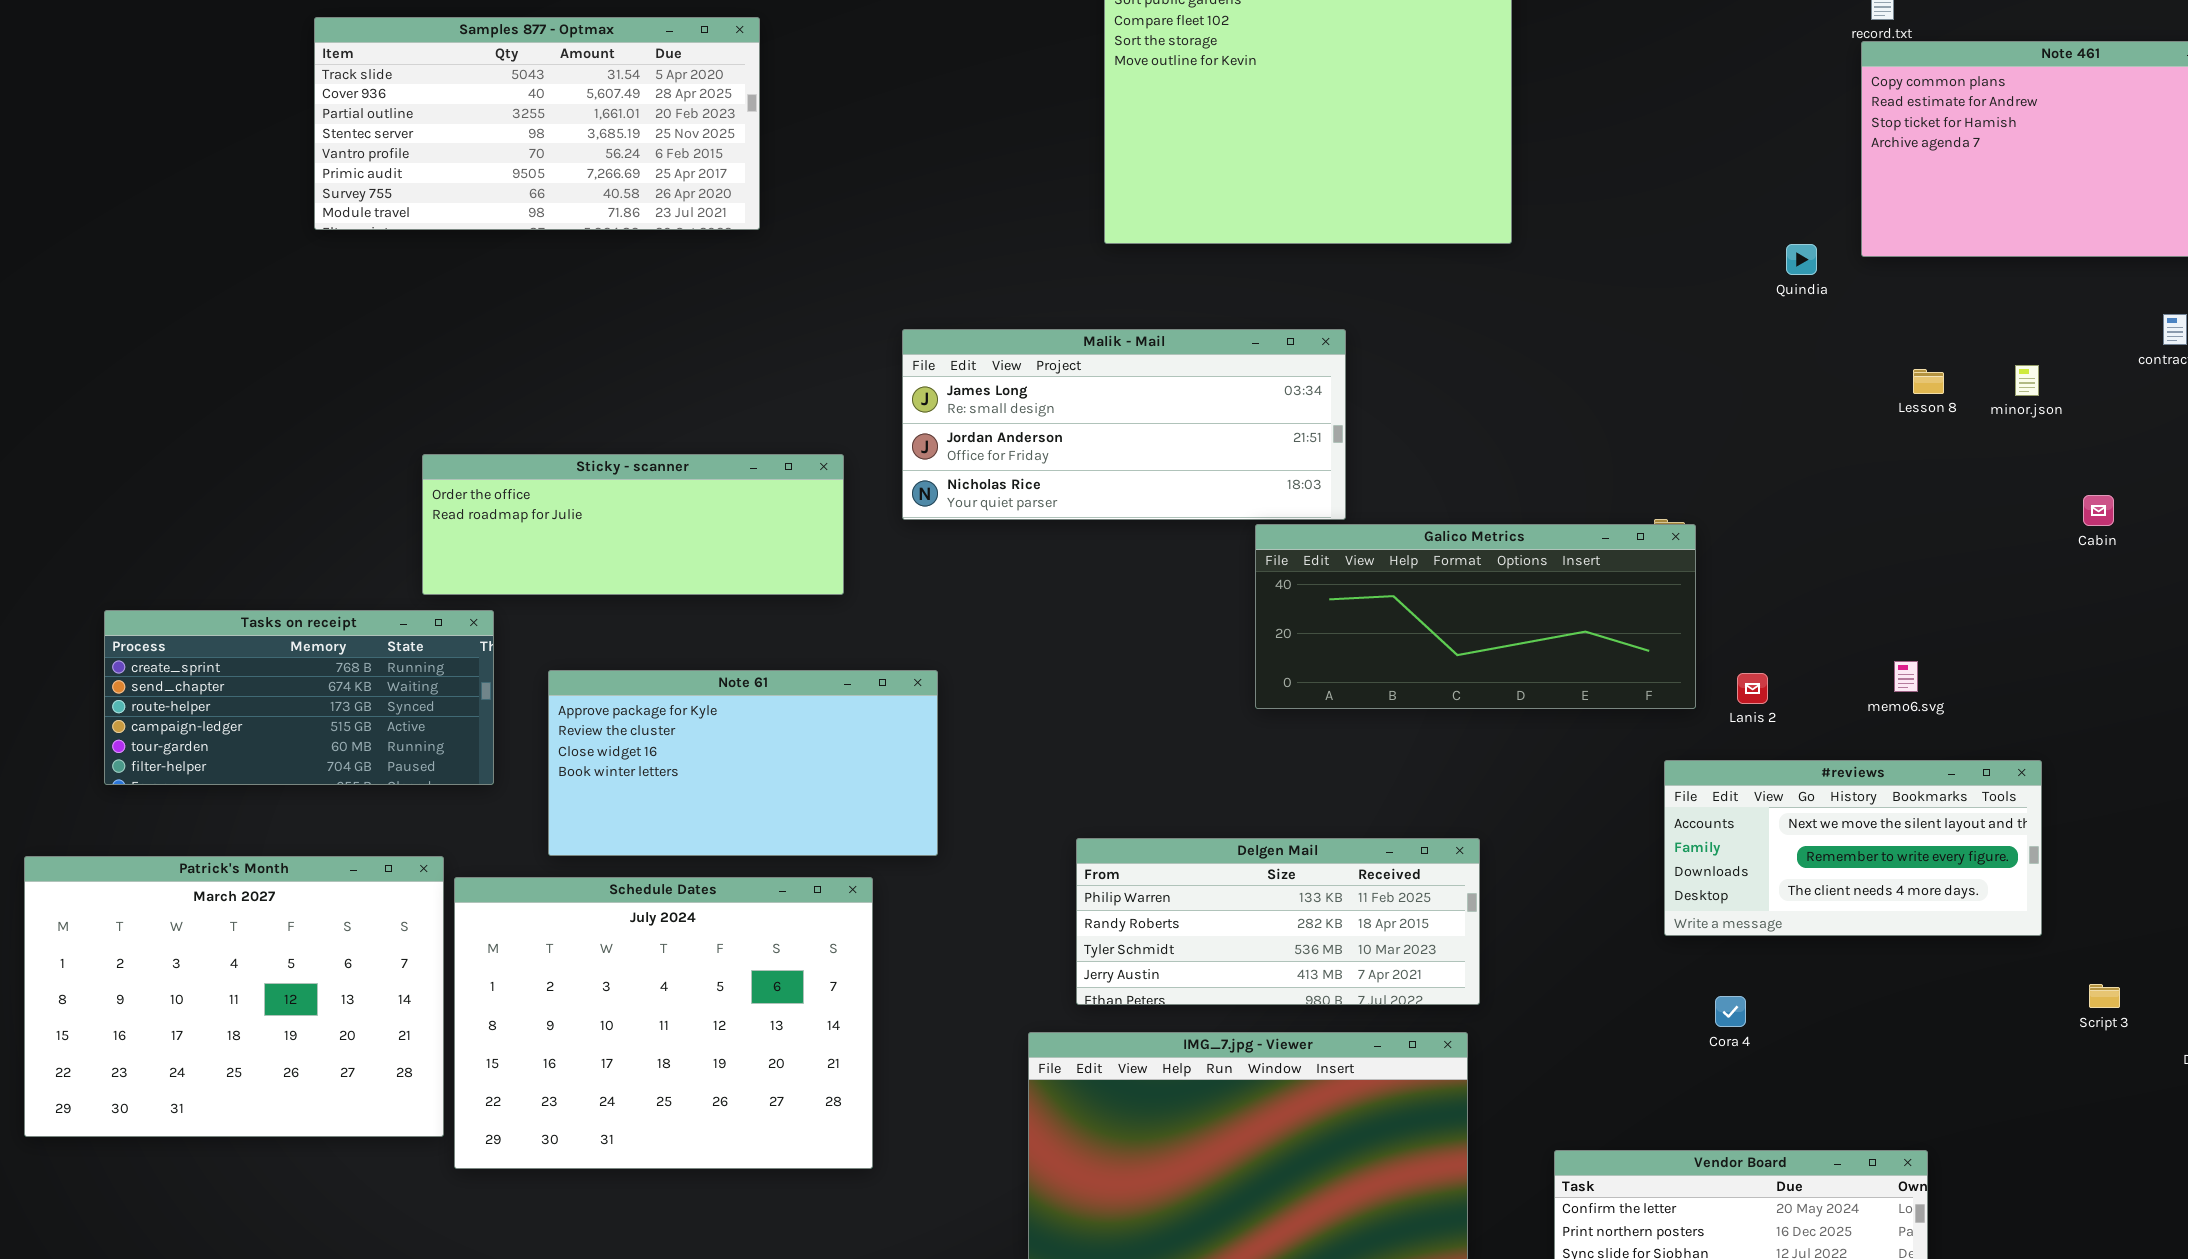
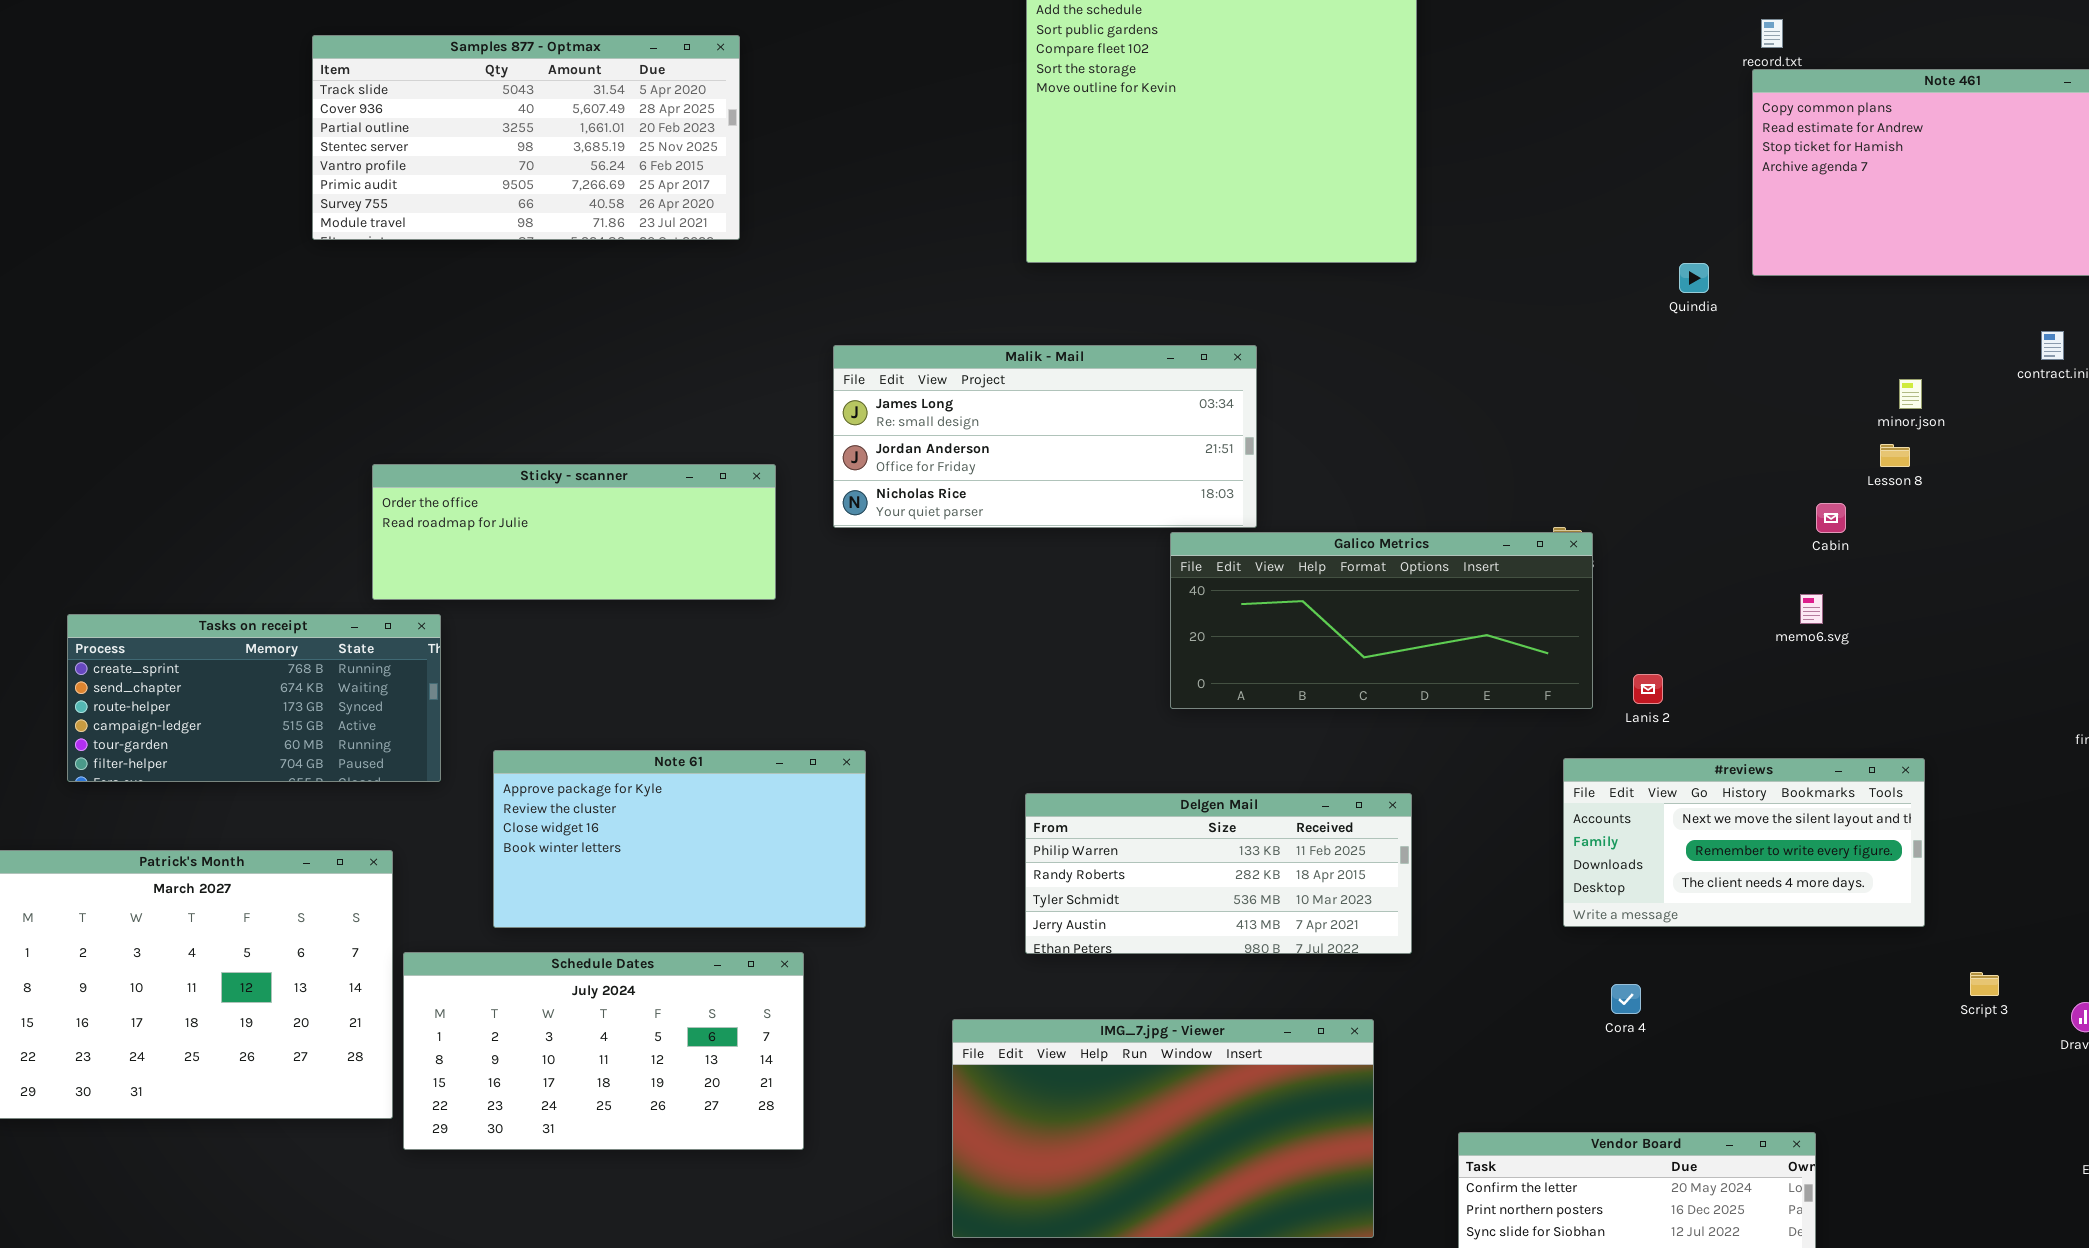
Samples 877 - Optmax: [314,17,760,230] -> [312,35,740,240], moved
Lesson 8: [1913,369,1944,394] -> [1880,444,1910,467], moved
Cabin: [2083,495,2114,526] -> [1816,503,1846,533], moved
memo6.svg: [1894,661,1918,692] -> [1800,594,1823,624], moved
Note 61: [548,670,938,856] -> [493,750,866,928], moved
Delgen Mail: [1076,838,1480,1005] -> [1025,793,1412,954], moved
Schedule Dates: [454,877,873,1169] -> [403,952,804,1150], resized

